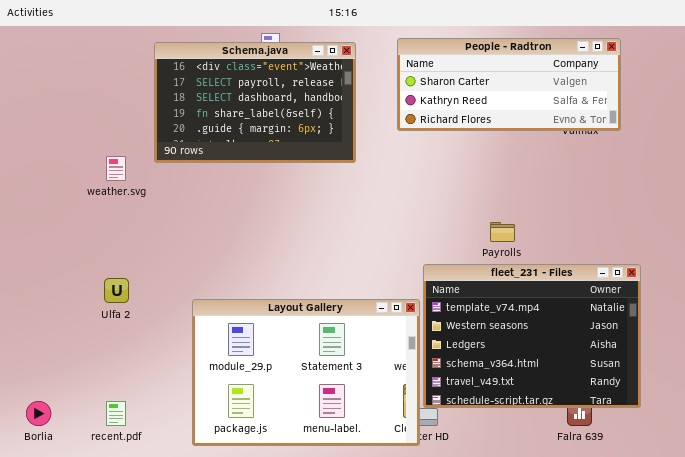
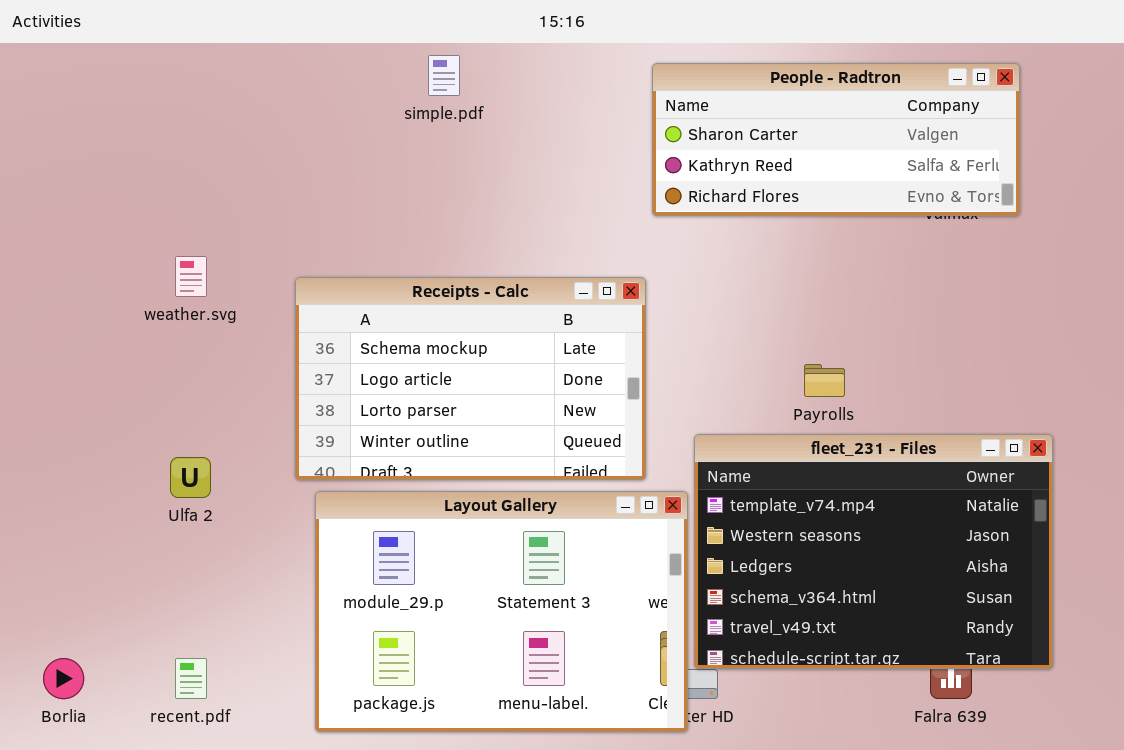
Schema.java: [154,42,356,163] -> none, closed
Receipts - Calc: none -> [295,277,646,480], opened

